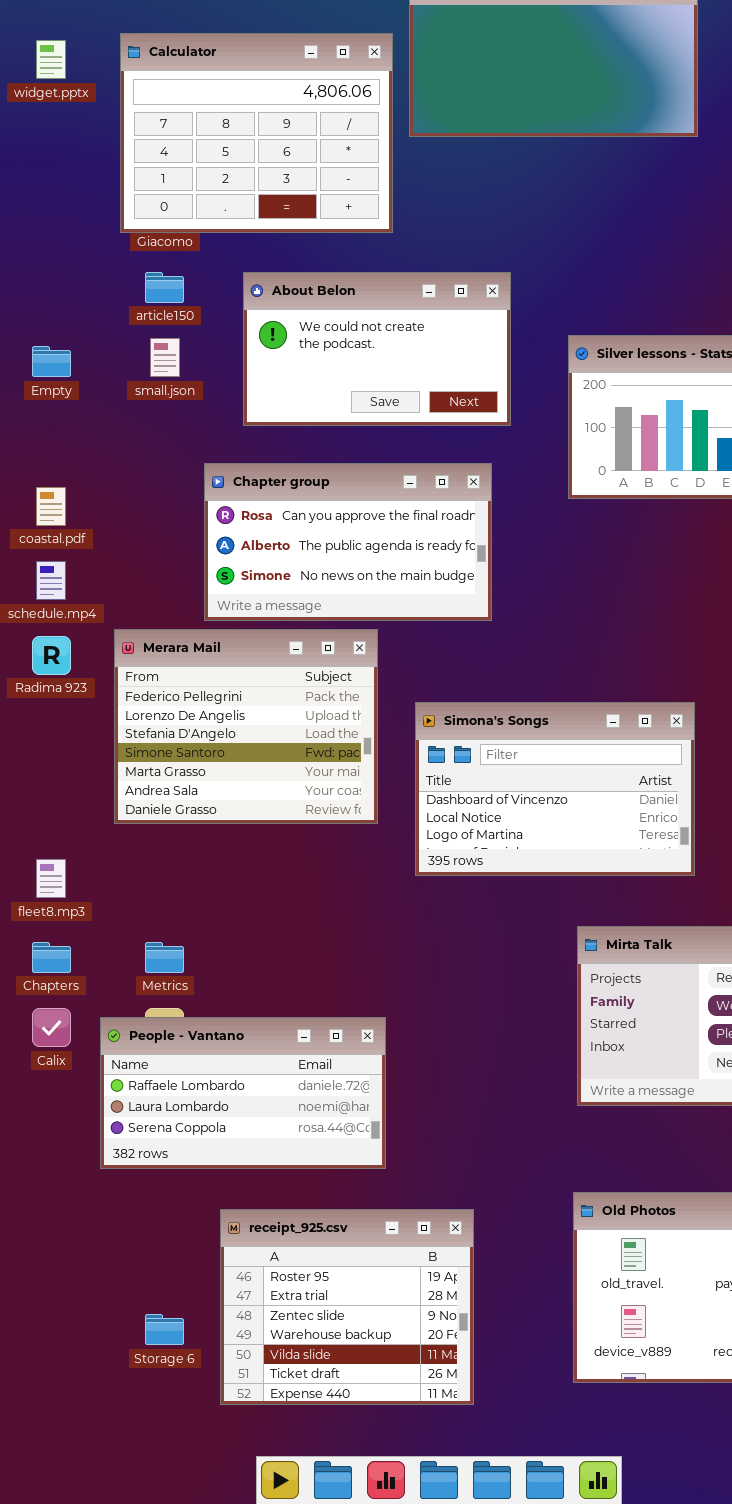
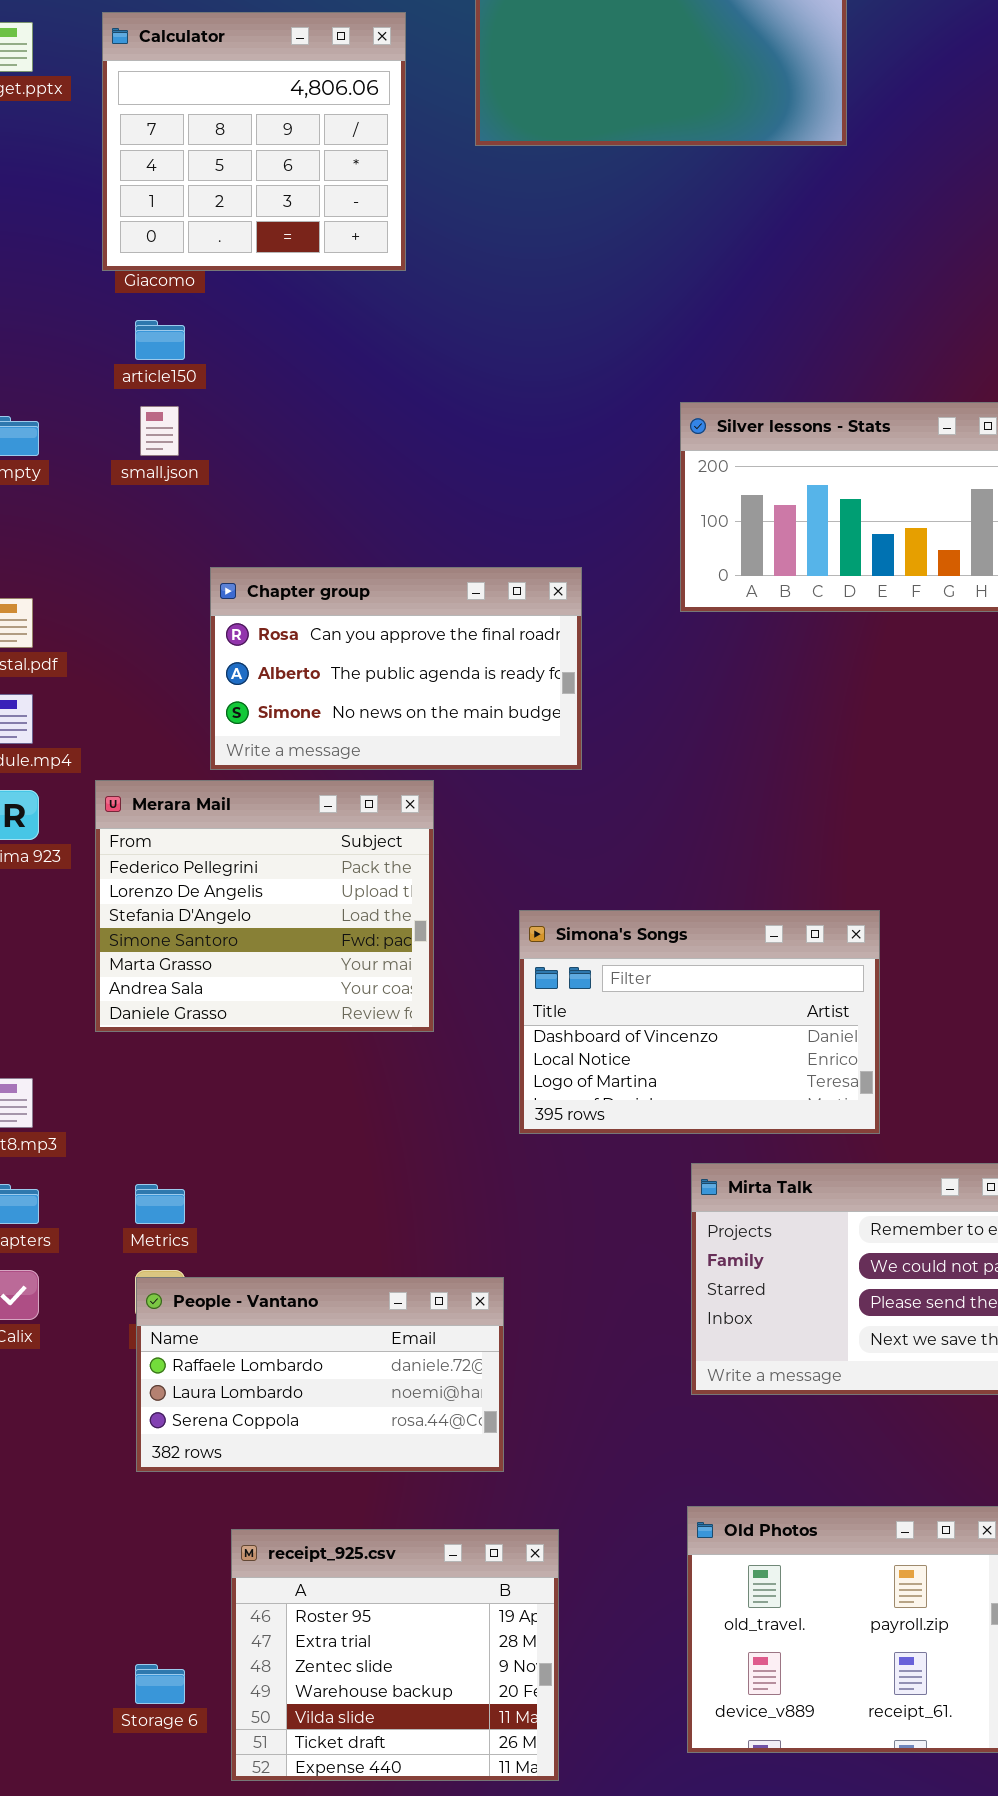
Calculator: [120,33,393,233] -> [102,12,406,271], resized
About Belon: [243,272,511,426] -> none, closed
Simona's Songs: [415,702,695,876] -> [519,910,880,1134], moved
People - Vantano: [100,1017,386,1169] -> [136,1277,504,1472], moved

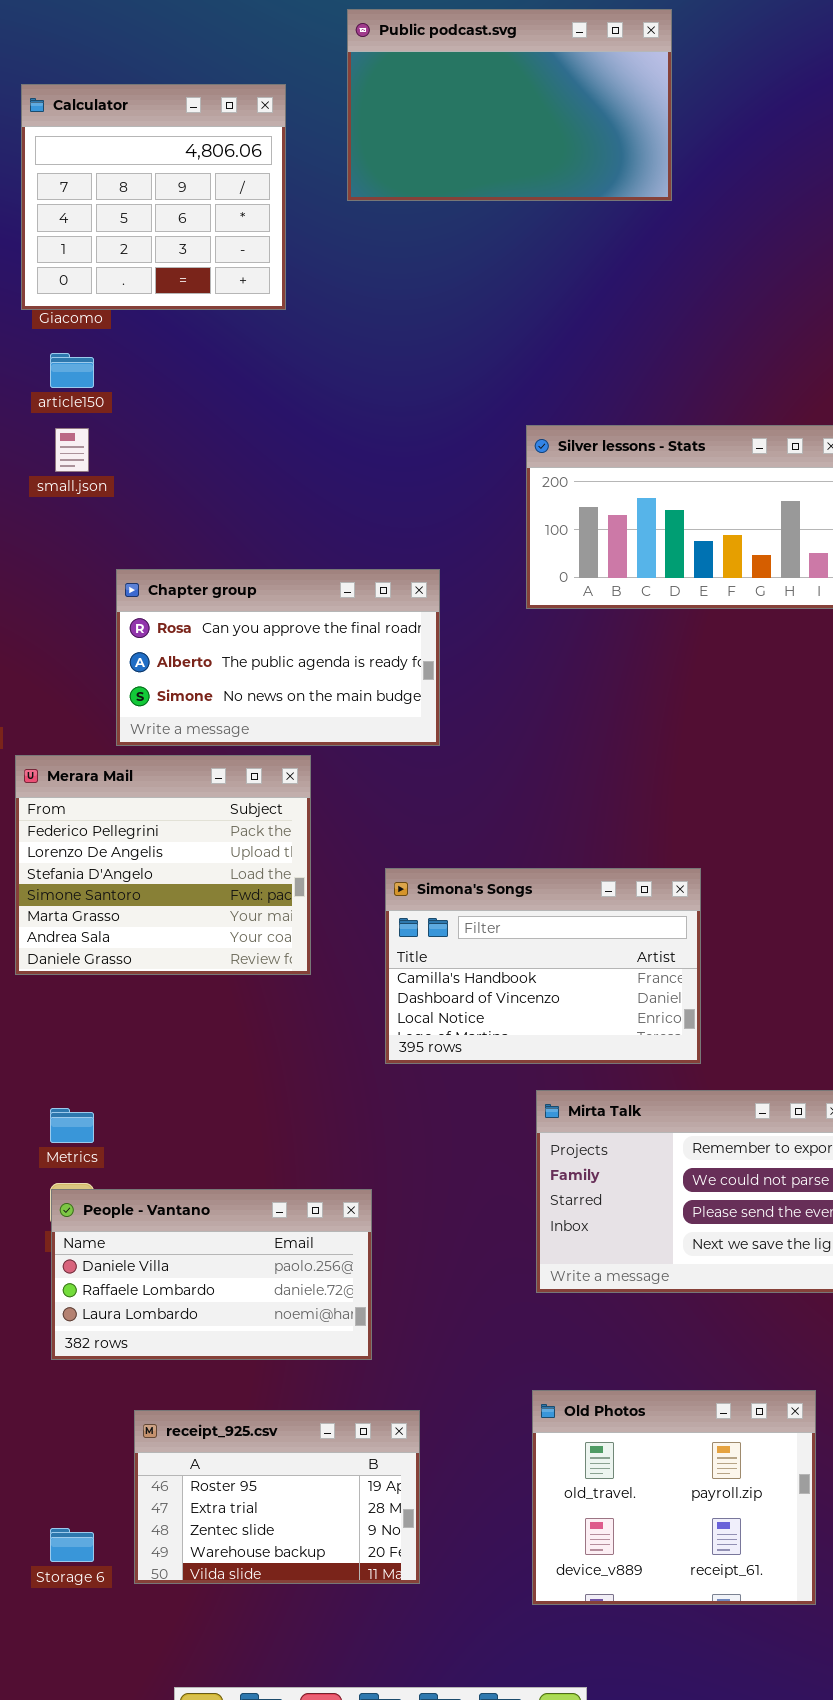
Simona's Songs: [519,910,880,1134] -> [385,868,701,1064], scrolled up 1 row
People - Vantano: [136,1277,504,1472] -> [51,1189,372,1360], scrolled up 1 row
receipt_925.csv: [231,1529,559,1781] -> [134,1410,420,1584], resized

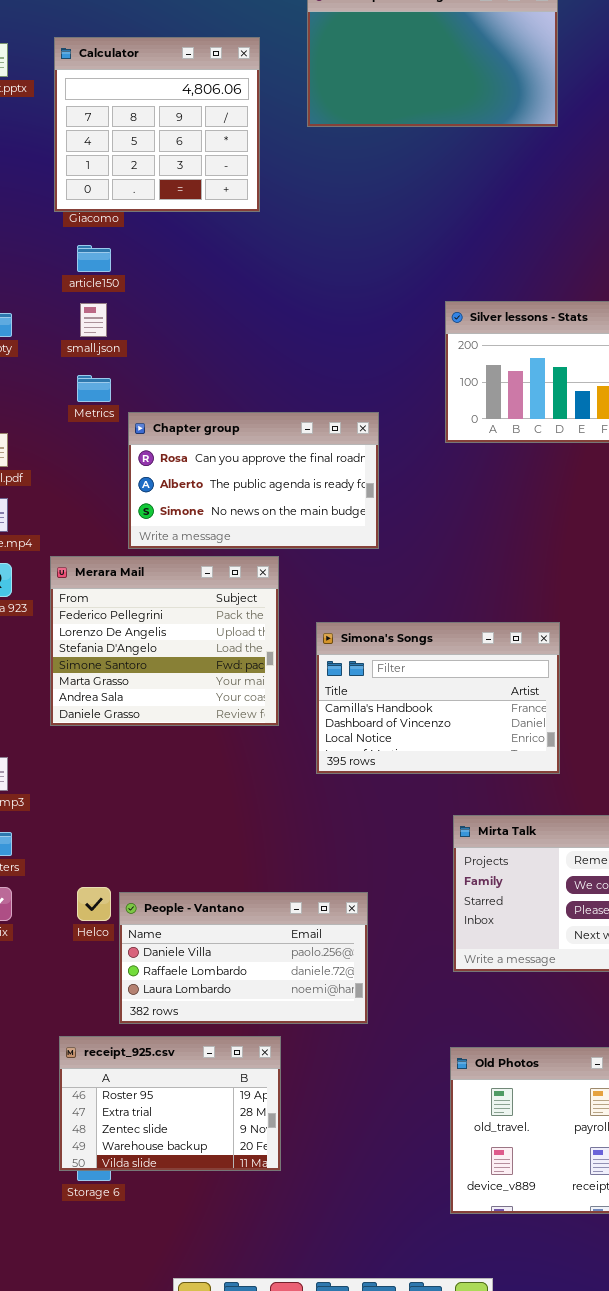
Simona's Songs: [385,868,701,1064] -> [316,622,560,774], moved
Metrics: [50,1108,94,1143] -> [77,375,111,402], moved
People - Vantano: [51,1189,372,1360] -> [119,892,368,1024], moved
receipt_925.csv: [134,1410,420,1584] -> [59,1036,281,1171], moved

